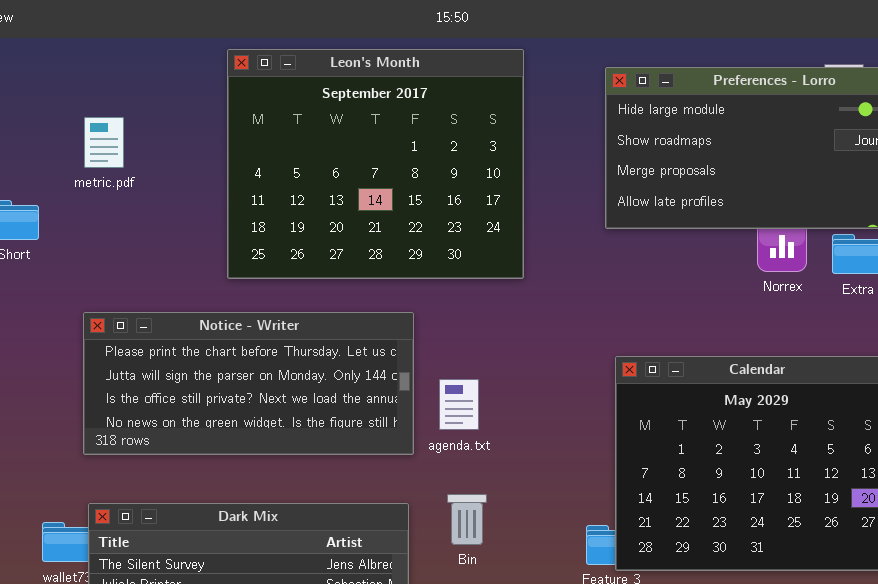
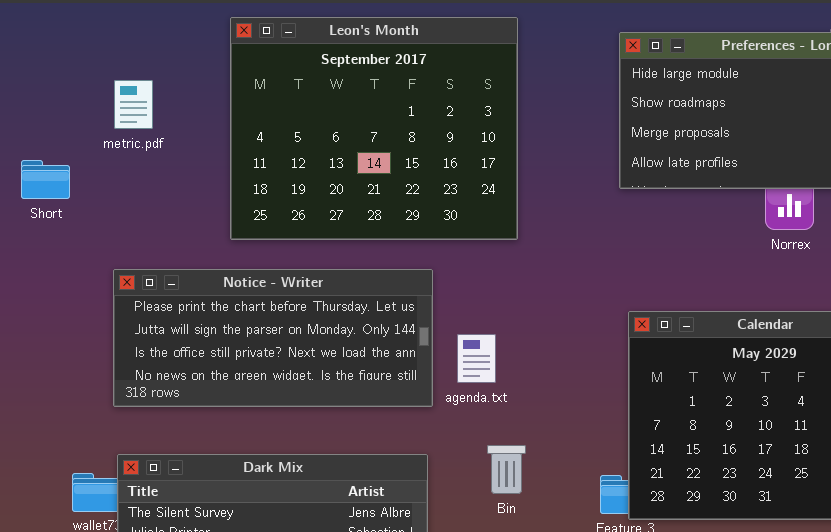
Leon's Month: [227,49,524,279] -> [230,17,518,240], moved
Bin: [447,494,487,545] -> [487,445,526,494], moved

